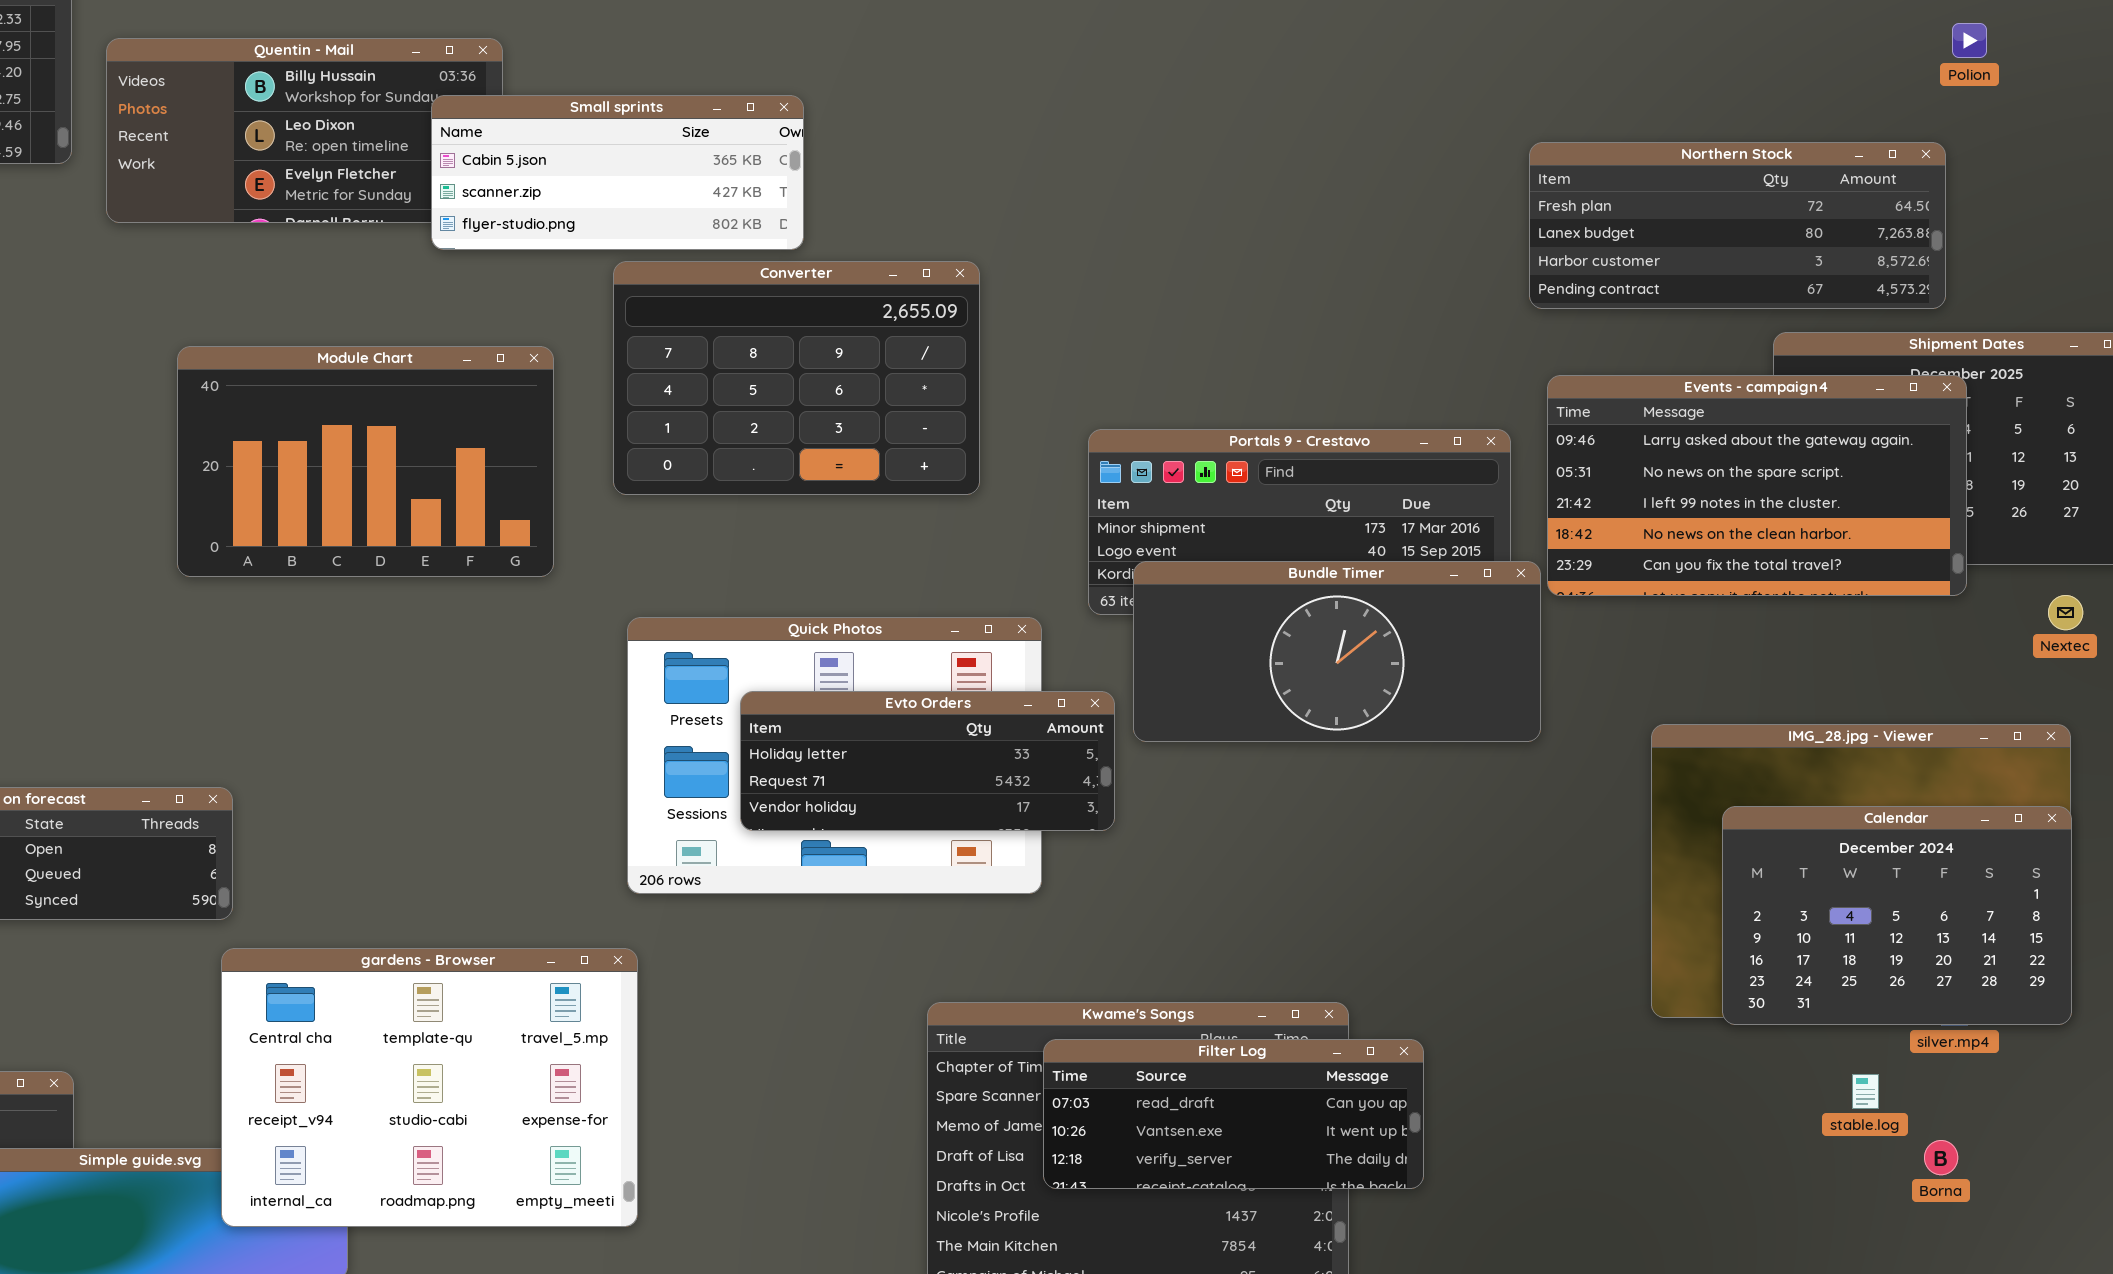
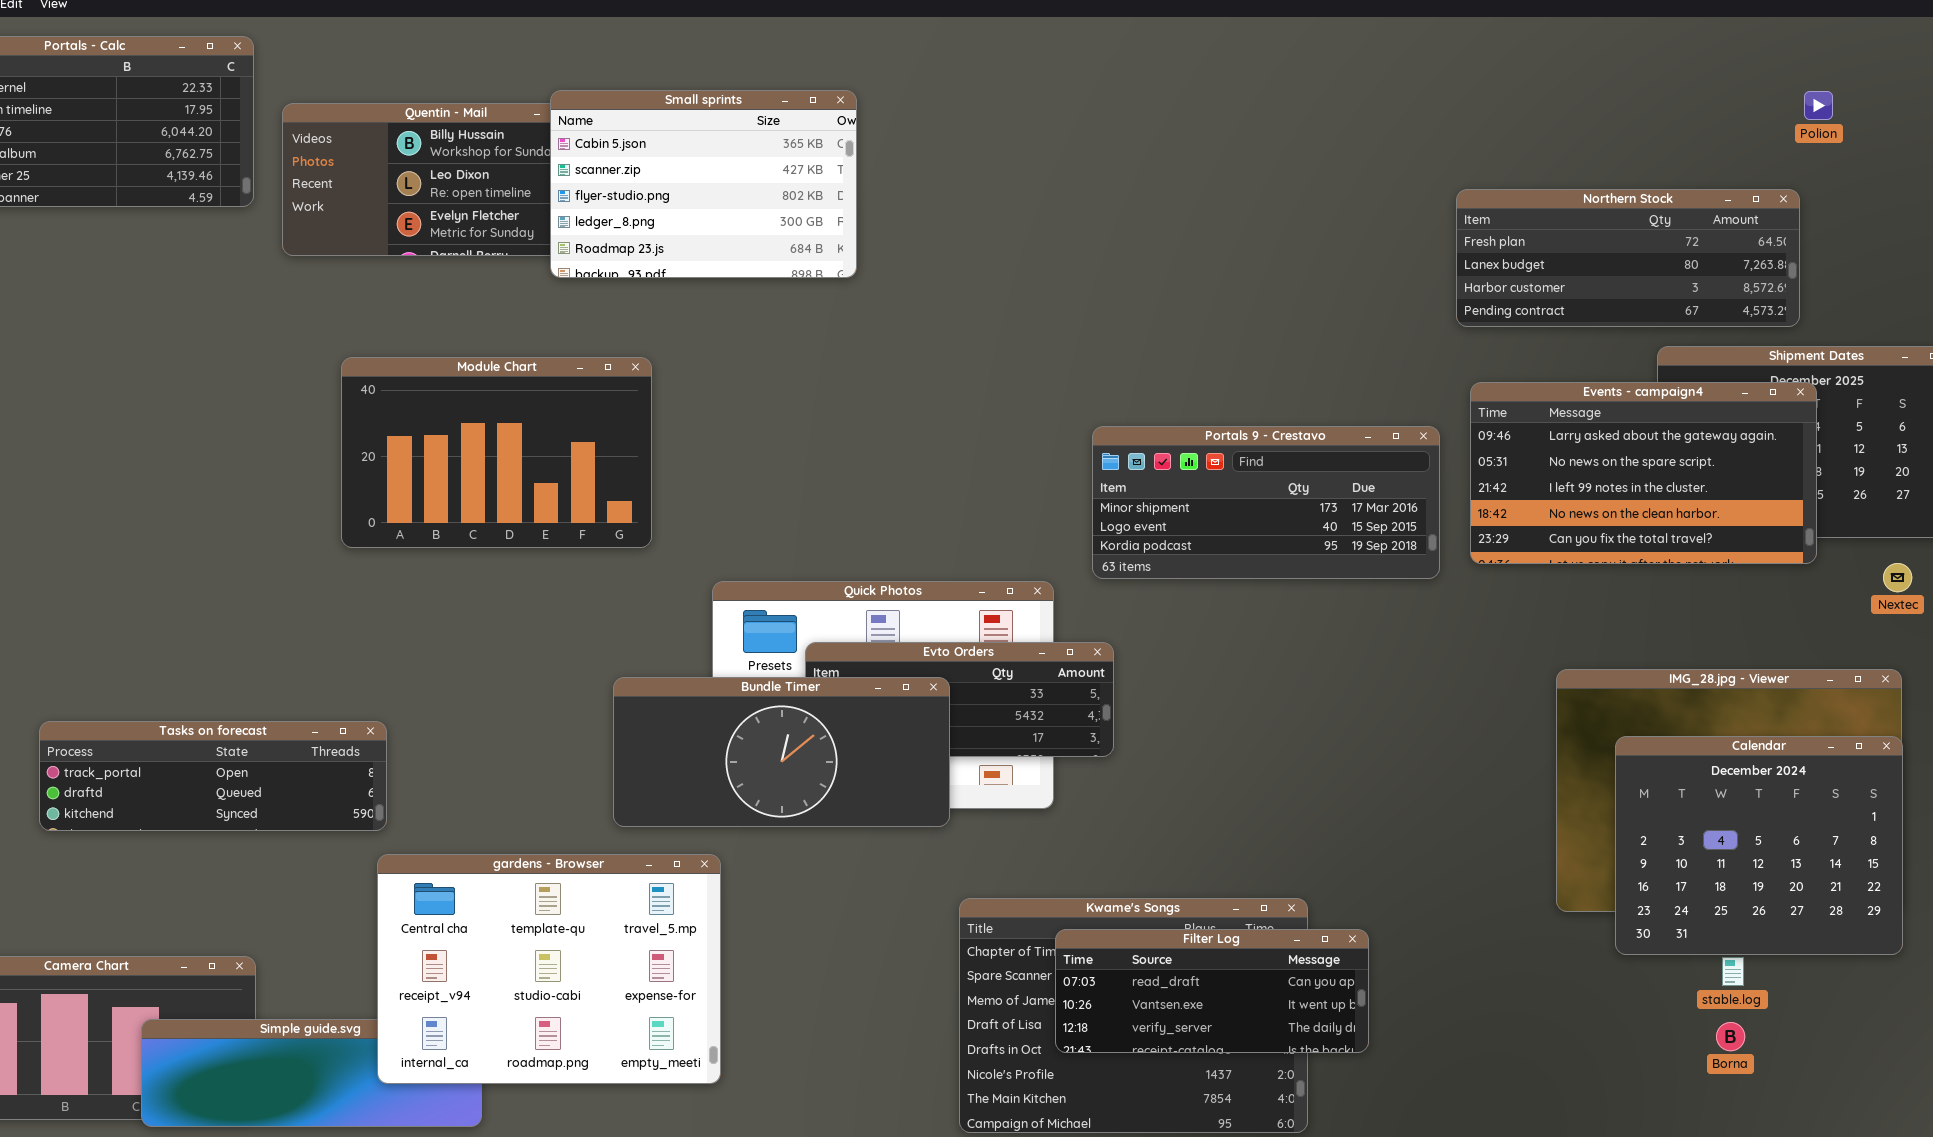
Small sprints: [431,95,804,250] -> [550,90,857,278], resized
Converter: [613,261,980,495] -> none, closed
Bundle Timer: [1133,561,1541,742] -> [613,677,950,827], moved
Calendar: [1722,806,2072,1025] -> [1615,736,1903,955], resized
Borna: [1924,1140,1958,1175] -> [1716,1022,1745,1051], moved

